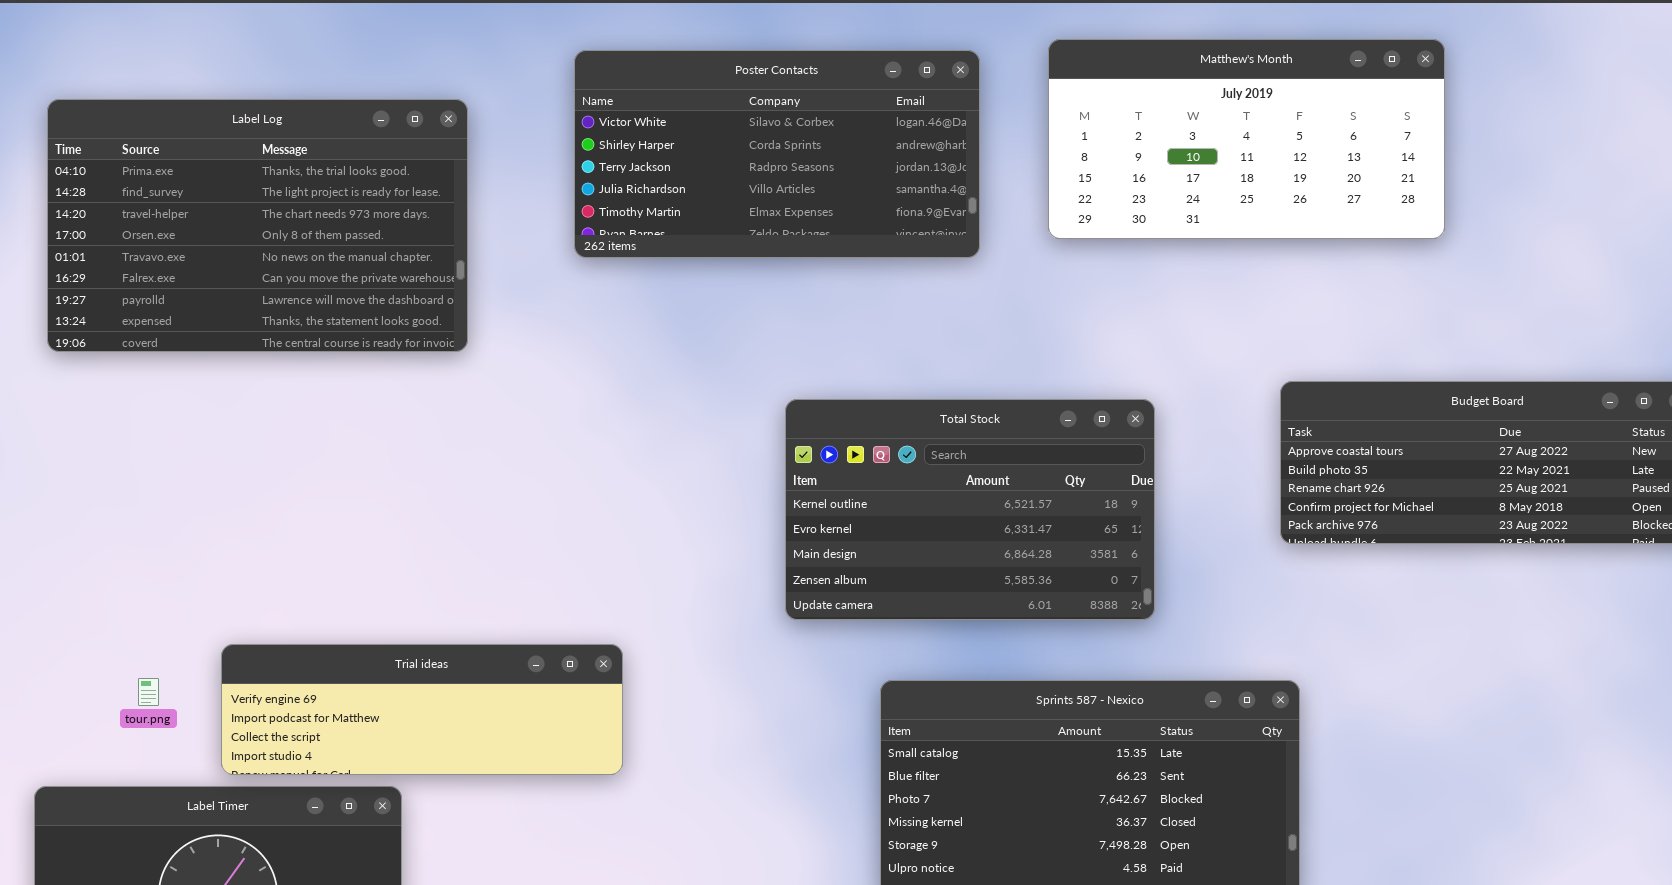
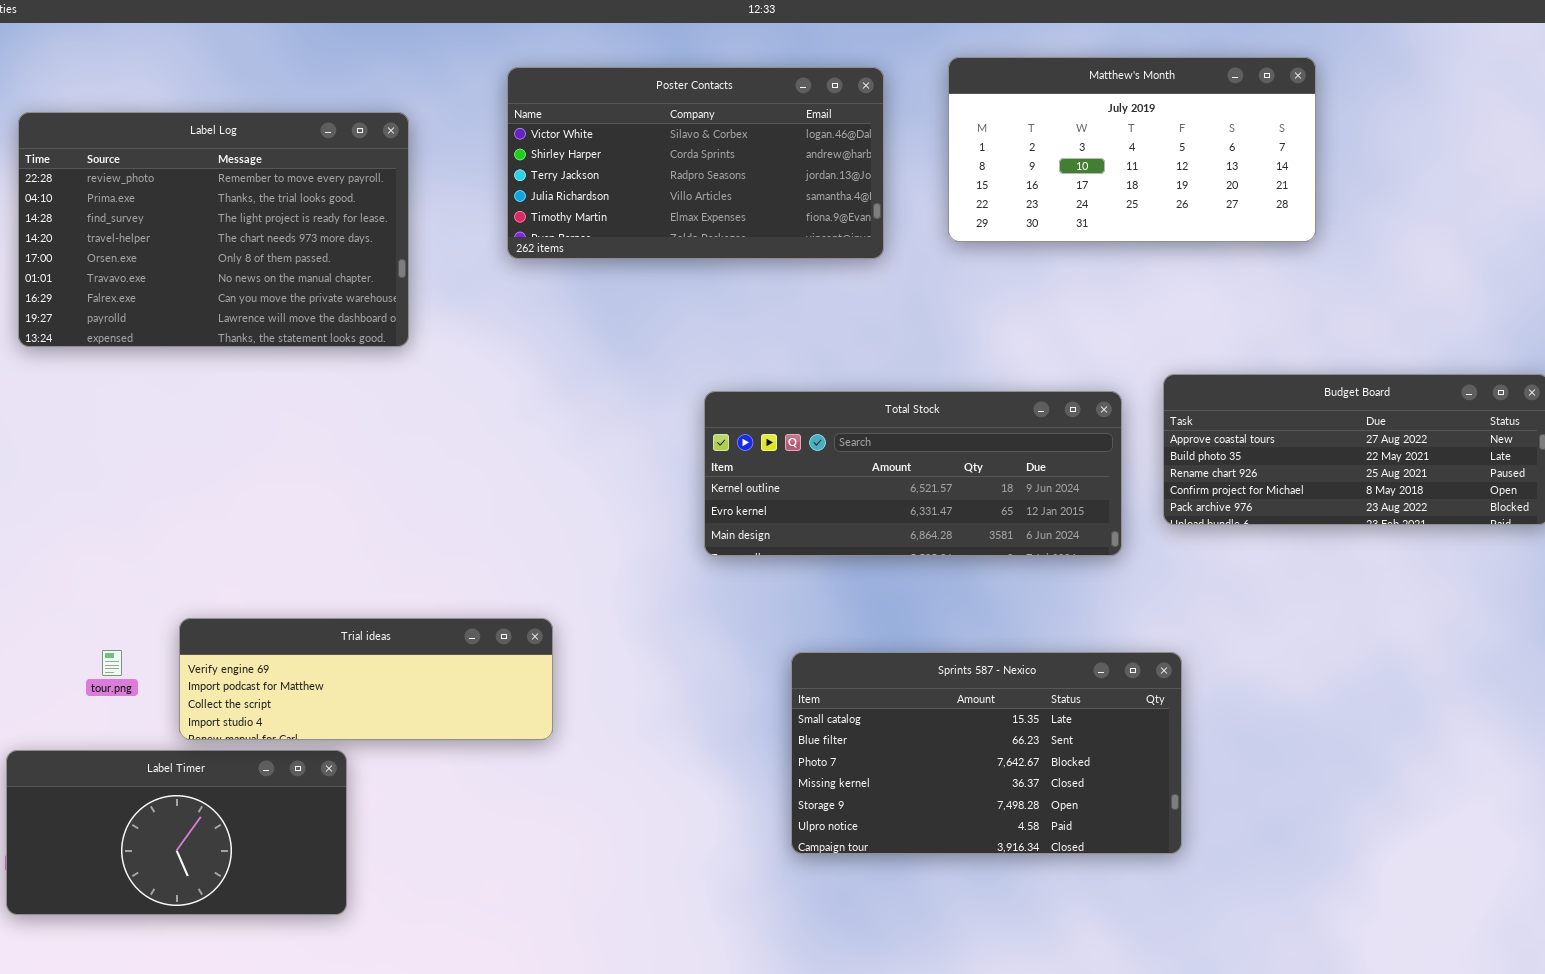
Label Log: [47,99,468,352] -> [18,112,409,347], scrolled up 1 row
Total Stock: [785,399,1155,620] -> [704,391,1122,556], resized

